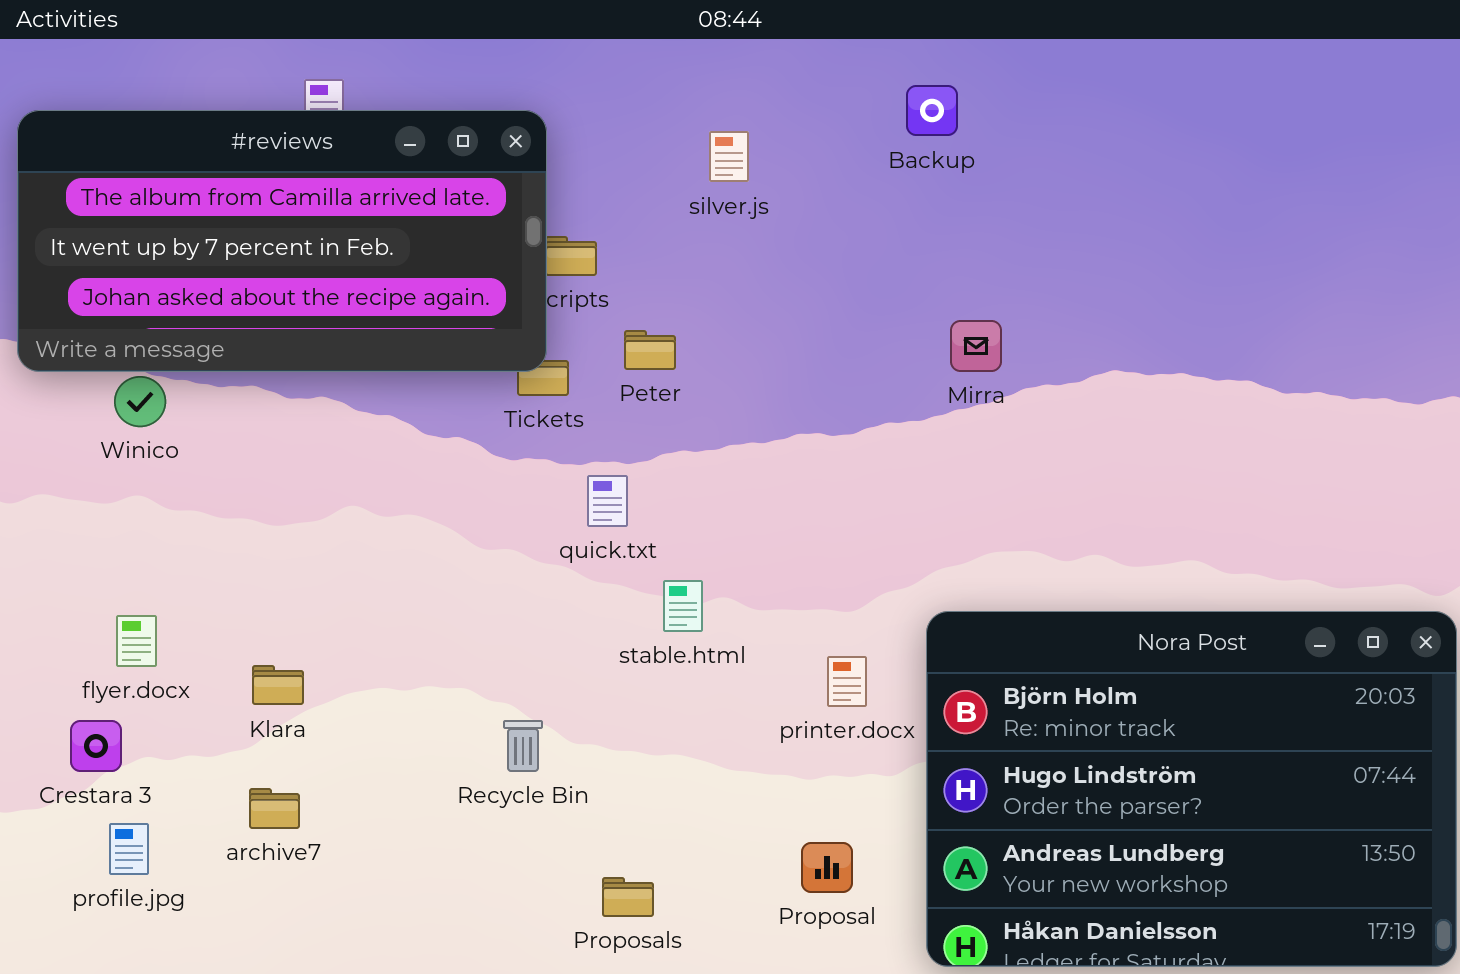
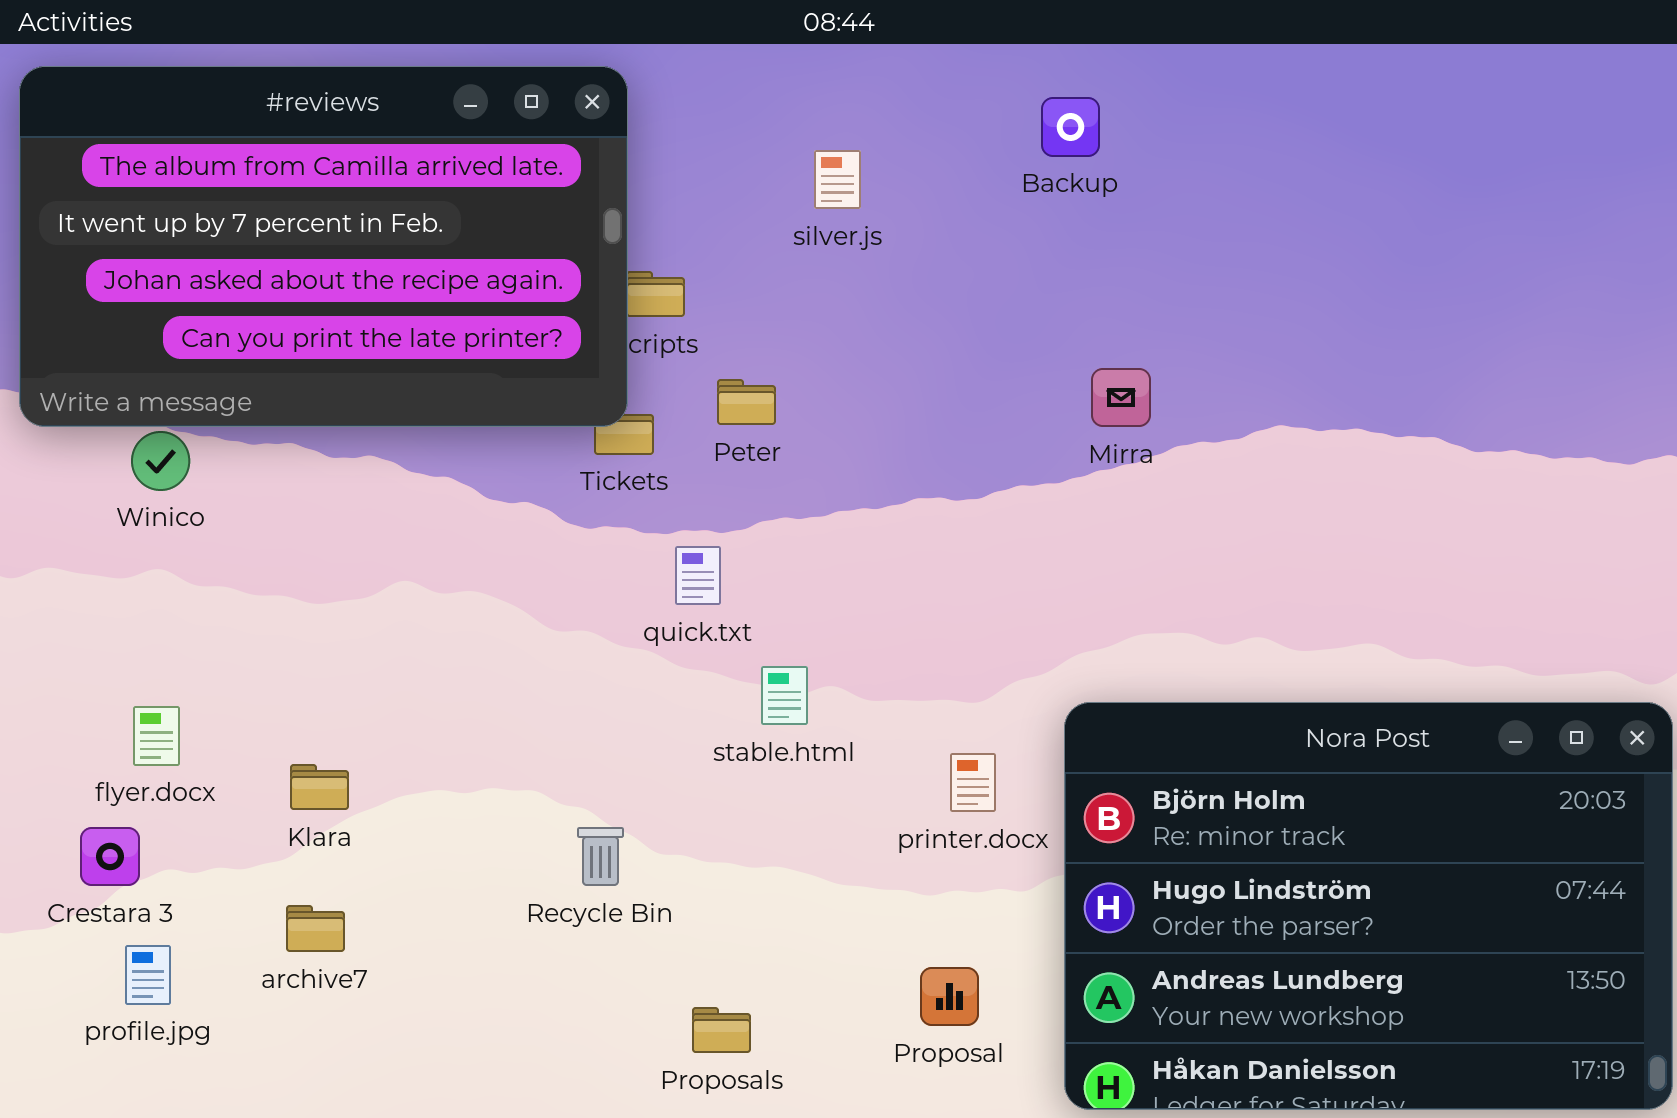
#reviews: [17,110,547,372] -> [19,66,628,427], resized

